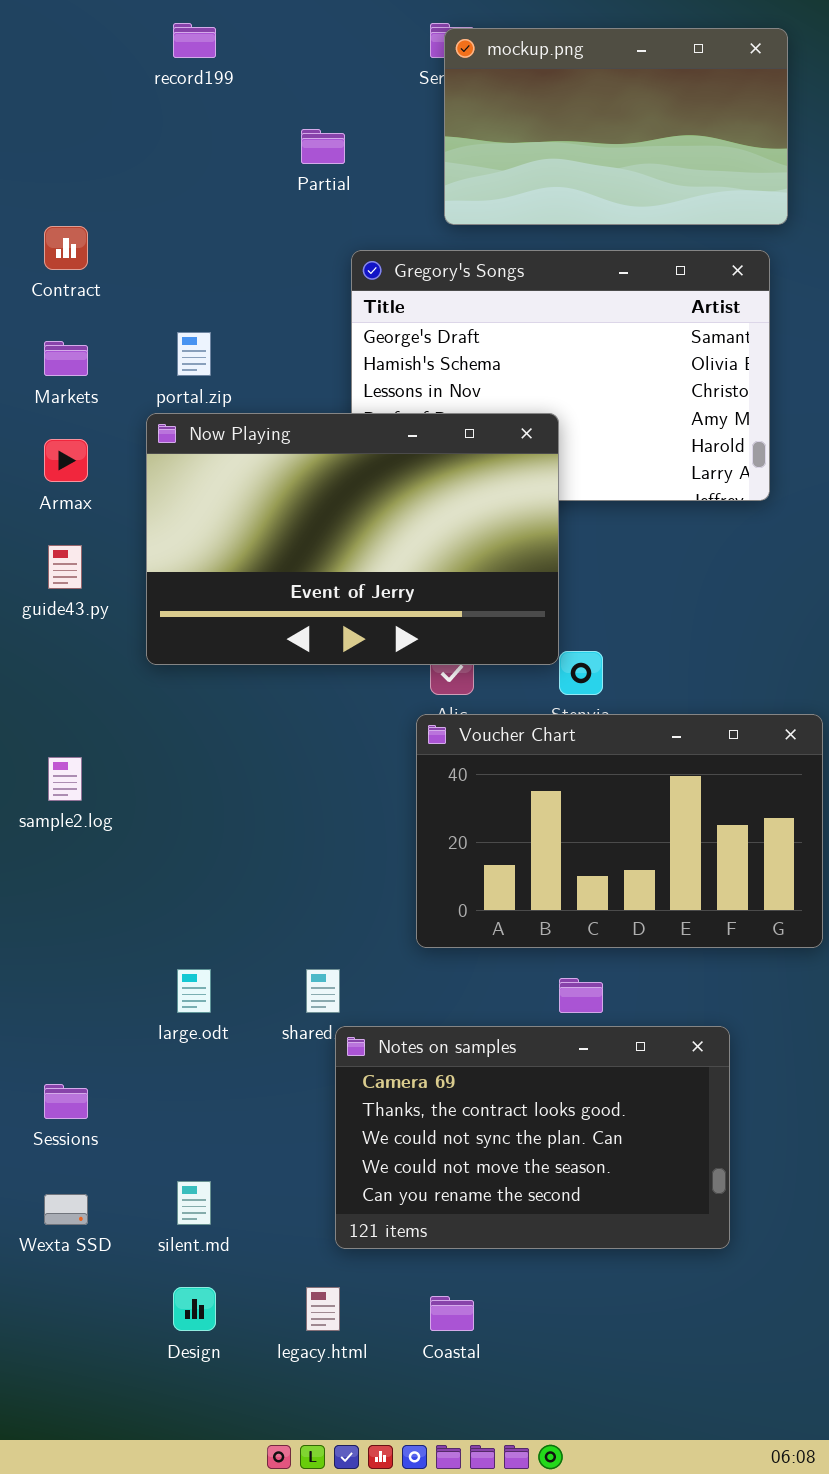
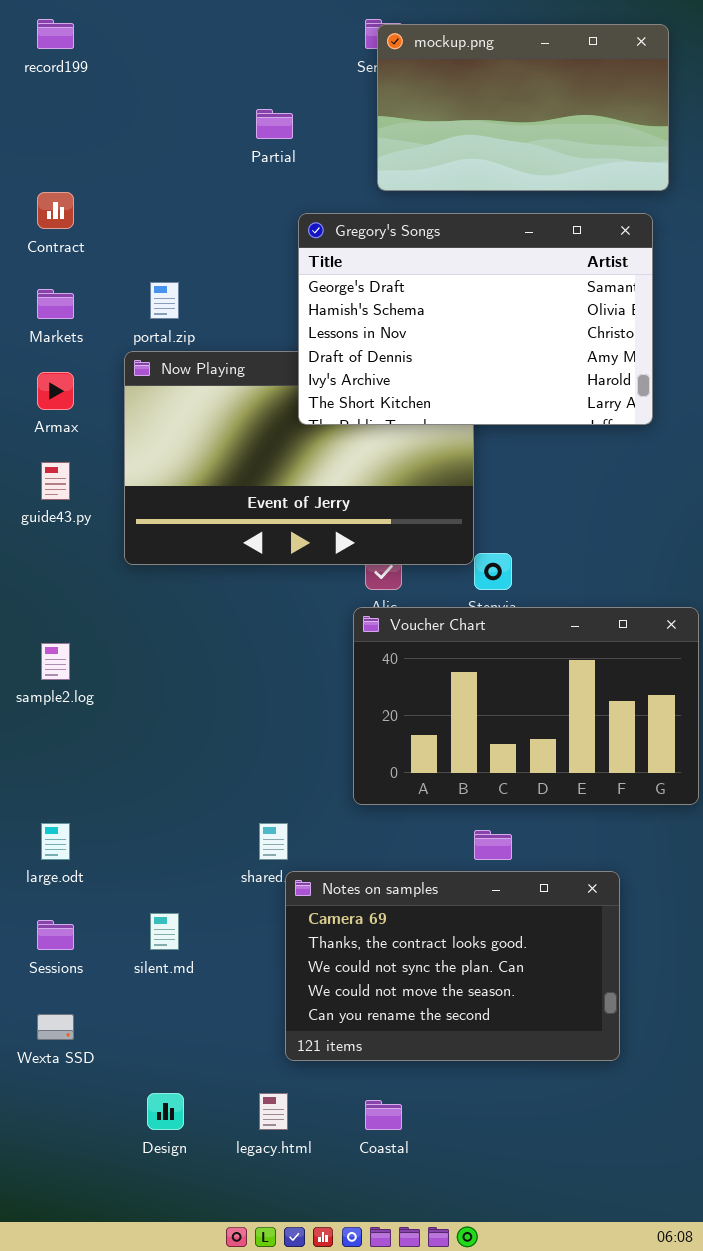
record199: [173,23,216,58] -> [37,19,74,49], moved
Gregory's Songs: [351,250,770,501] -> [298,213,653,425], raised
large.odt: [177,969,211,1013] -> [41,823,70,860], moved
silent.md: [177,1181,211,1225] -> [150,913,179,950], moved

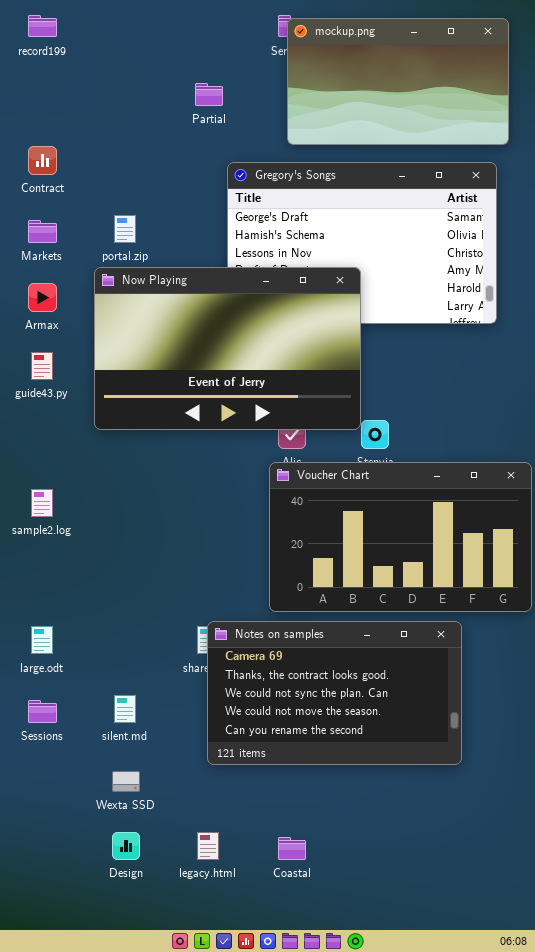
Now Playing: [124,351,474,565] -> [94,267,361,430], raised
Notes on samples: [285,871,620,1061] -> [207,621,462,765], moved
Wexta SSD: [37,1014,74,1040] -> [112,771,140,792], moved

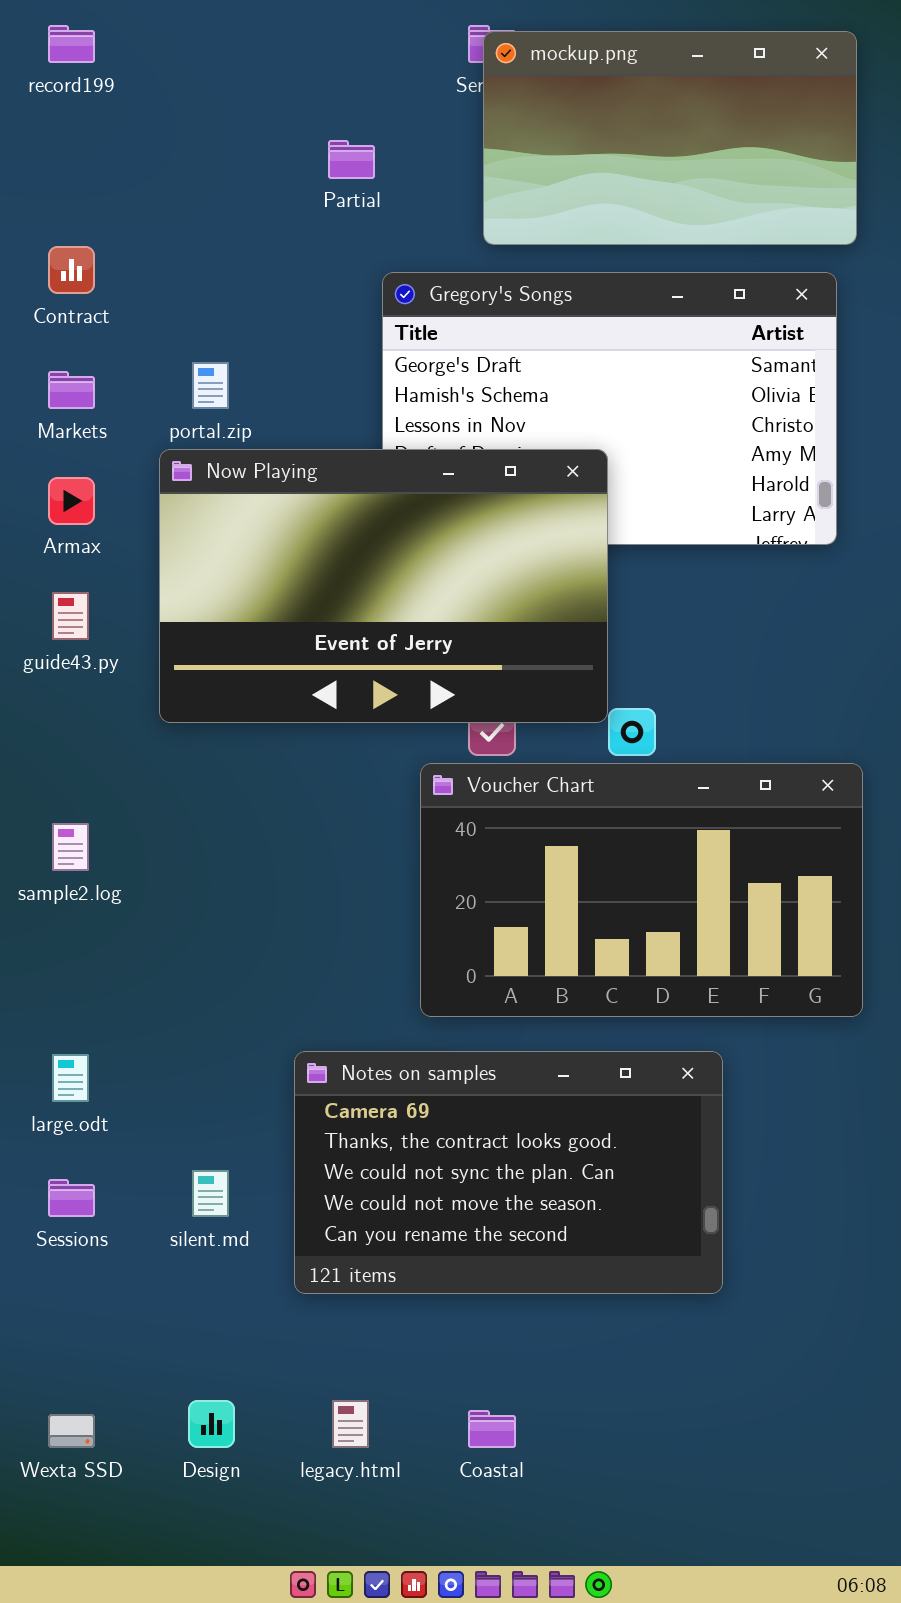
Voucher Chart: [269,462,532,612] -> [420,763,863,1017], moved
Notes on samples: [207,621,462,765] -> [294,1051,723,1294], moved
Wexta SSD: [112,771,140,792] -> [48,1414,95,1448], moved

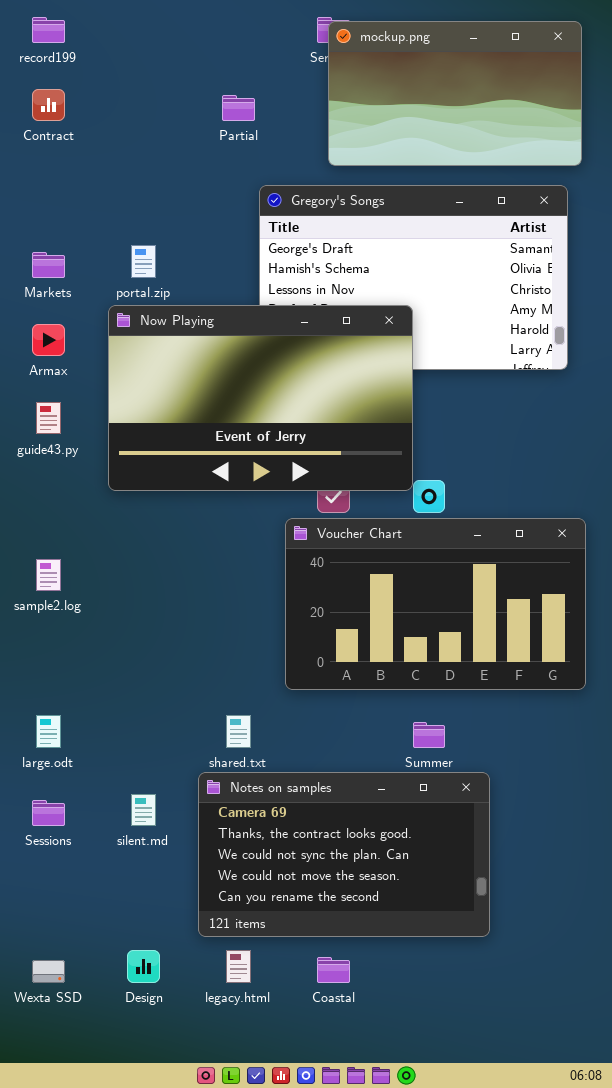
Contract: [48,246,95,294] -> [32,89,65,121], moved
Notes on samples: [294,1051,723,1294] -> [198,772,490,937], moved

